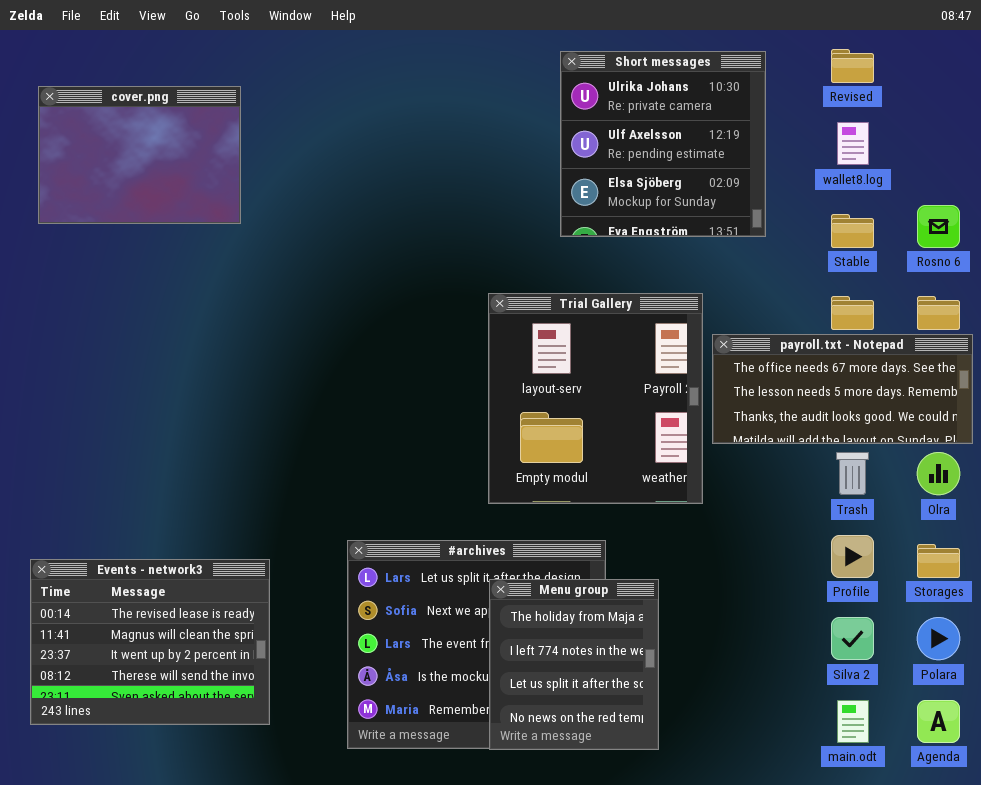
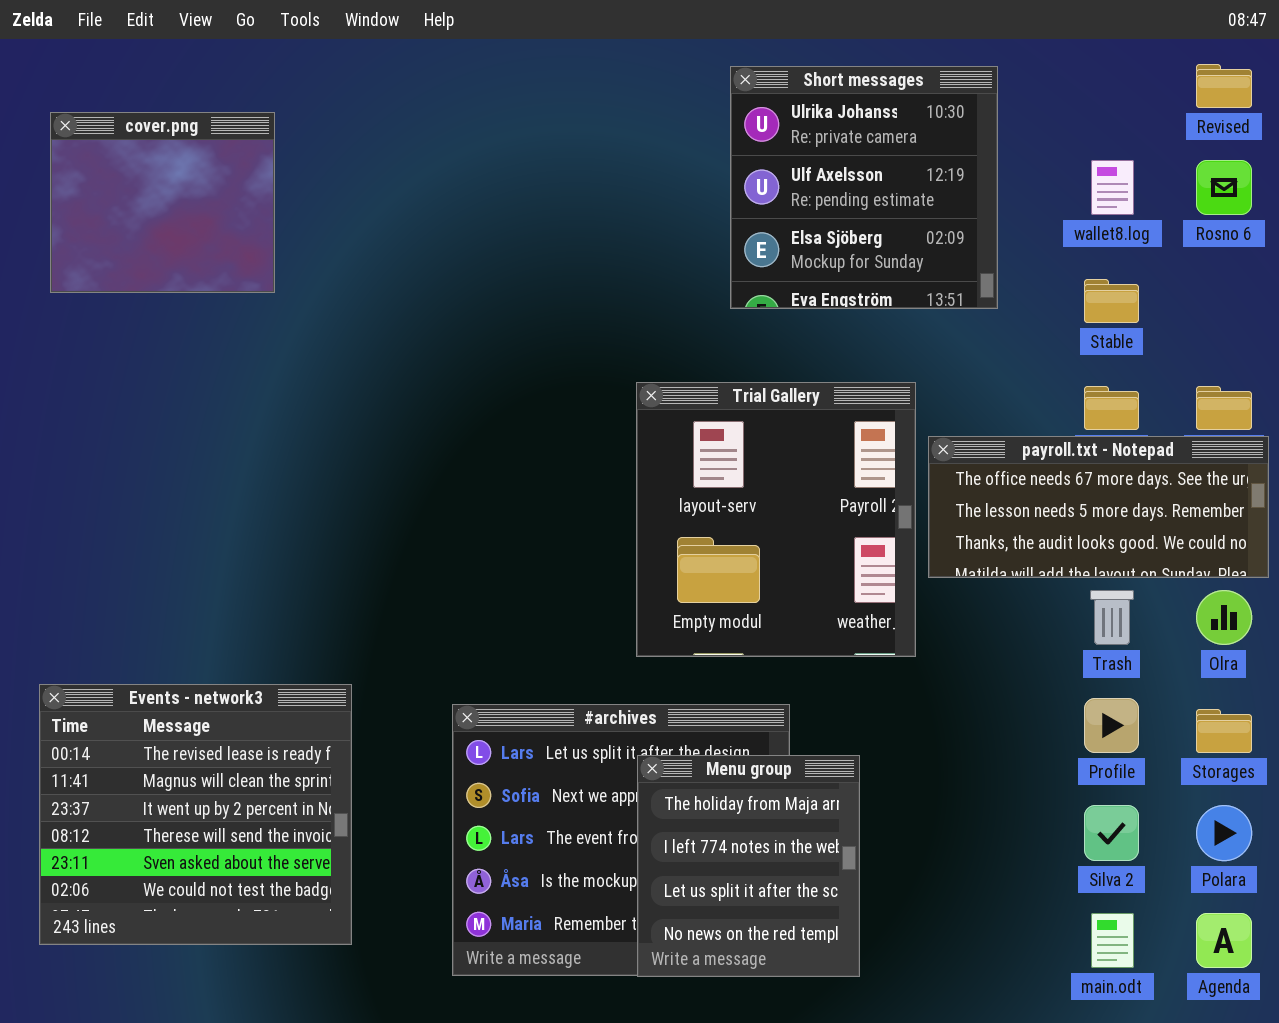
Revised: [831,49,874,83] -> [1196,64,1252,108], moved
cover.png: [38,86,241,224] -> [50,112,275,293], resized
Rosno 6: [917,205,960,248] -> [1196,160,1252,215], moved
Events - network3: [30,559,270,725] -> [39,684,352,945], resized

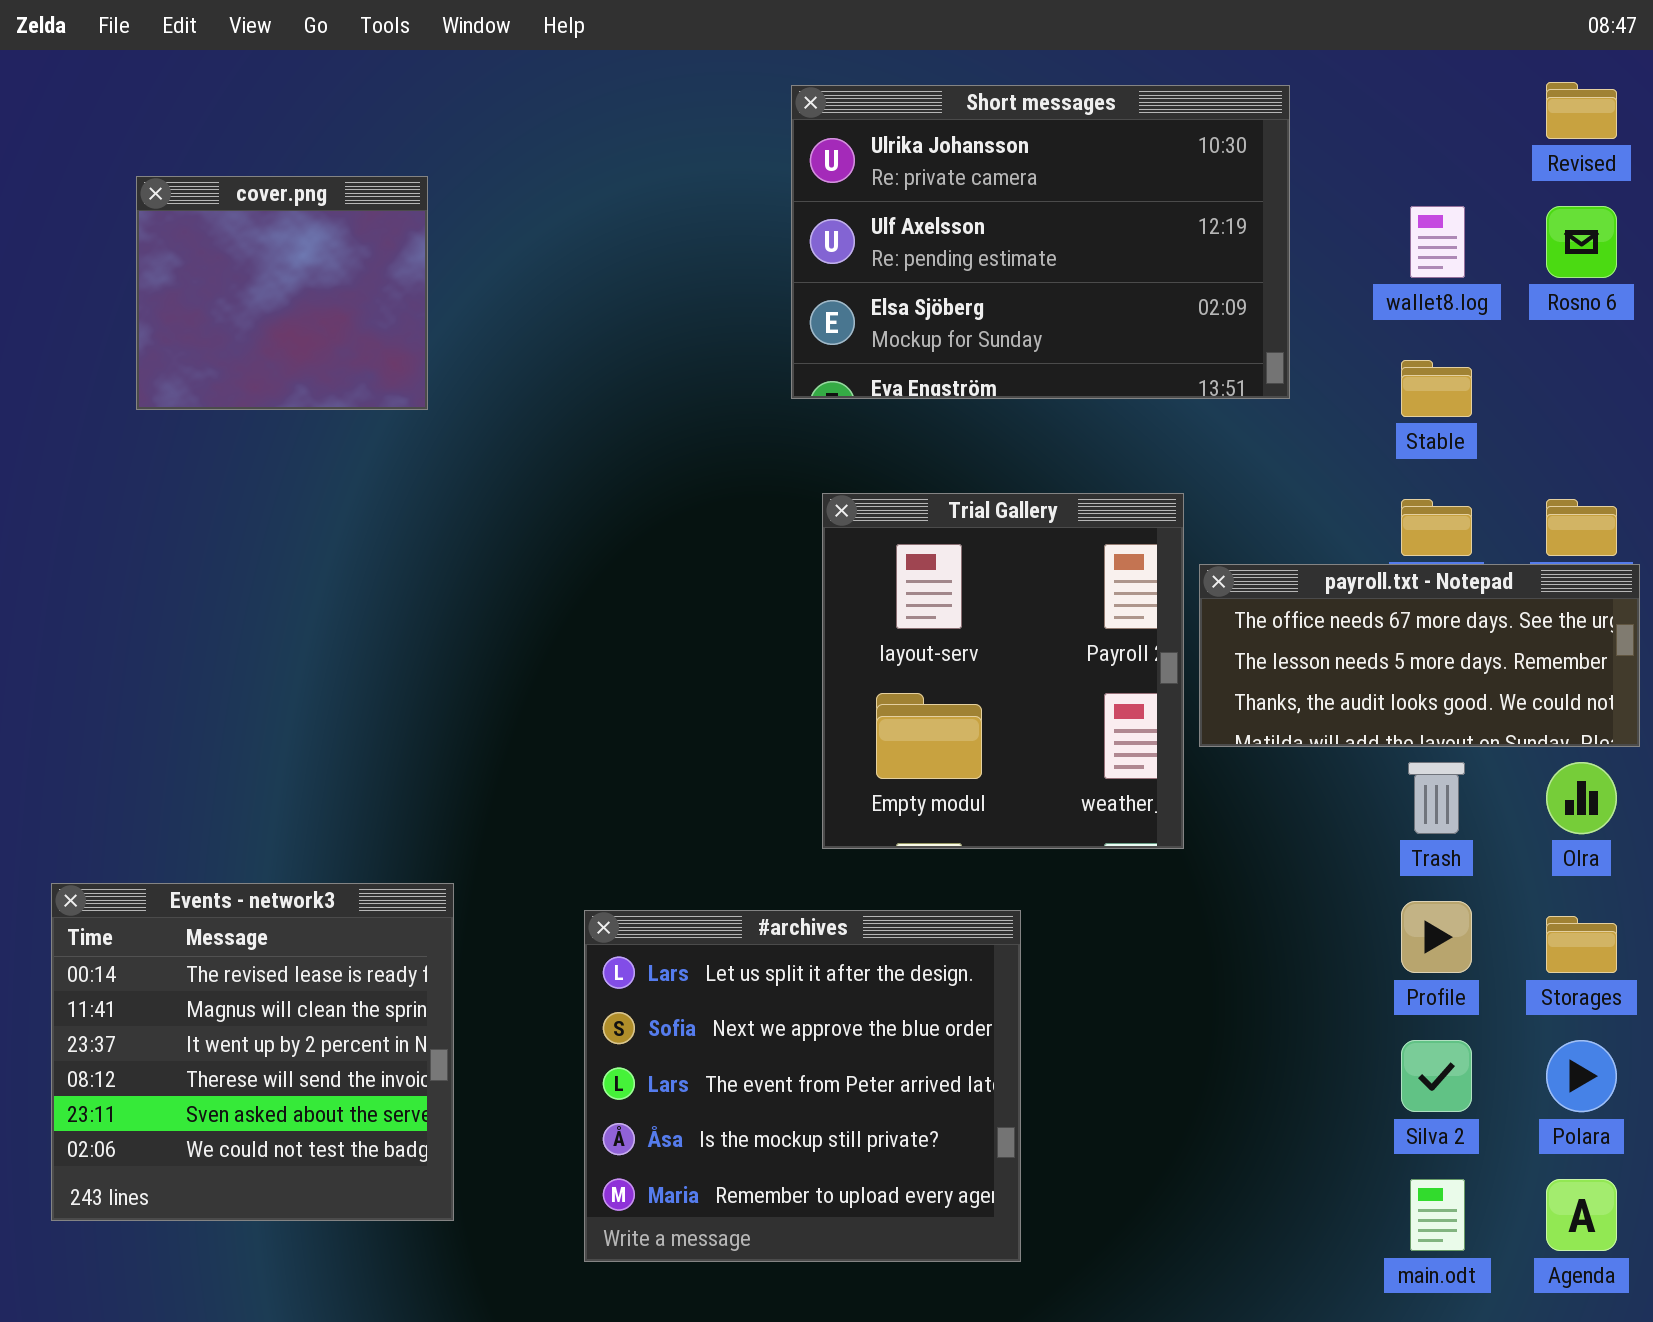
Short messages: [730,66,998,309] -> [791,85,1290,399], resized
cover.png: [50,112,275,293] -> [136,176,428,410], moved
Menu group: [637,755,860,977] -> none, closed

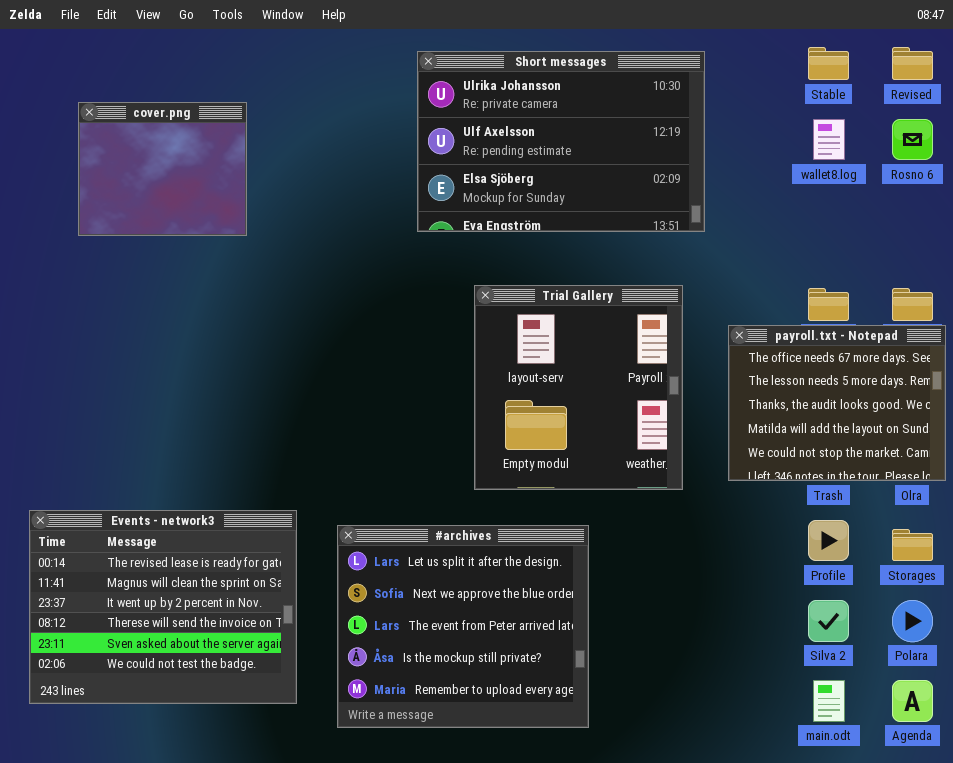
Short messages: [791,85,1290,399] -> [417,51,705,232], moved
Stable: [1401,360,1472,417] -> [808,47,849,80], moved
payroll.txt - Notepad: [1199,564,1640,747] -> [728,325,946,481], resized
Events - network3: [51,883,454,1221] -> [29,510,297,704], resized

